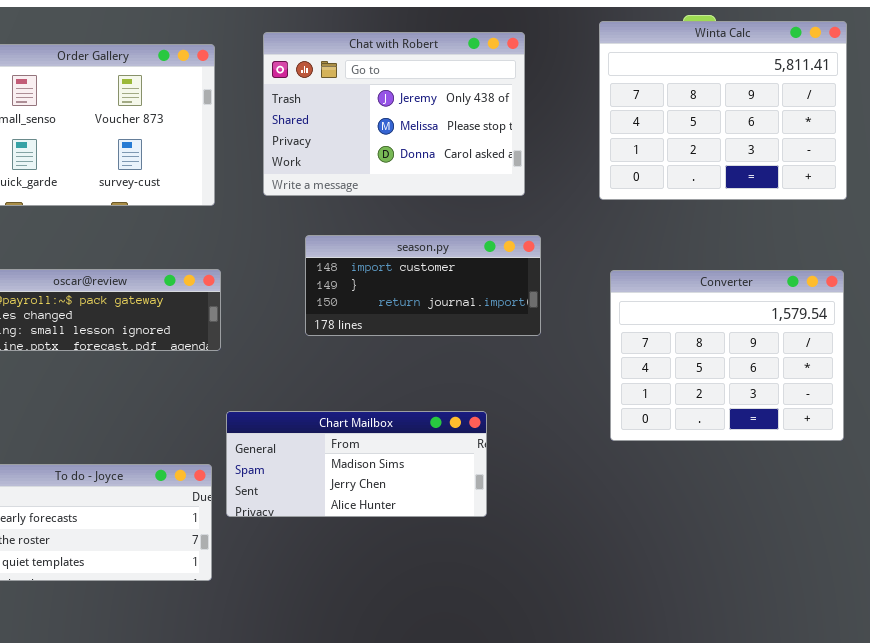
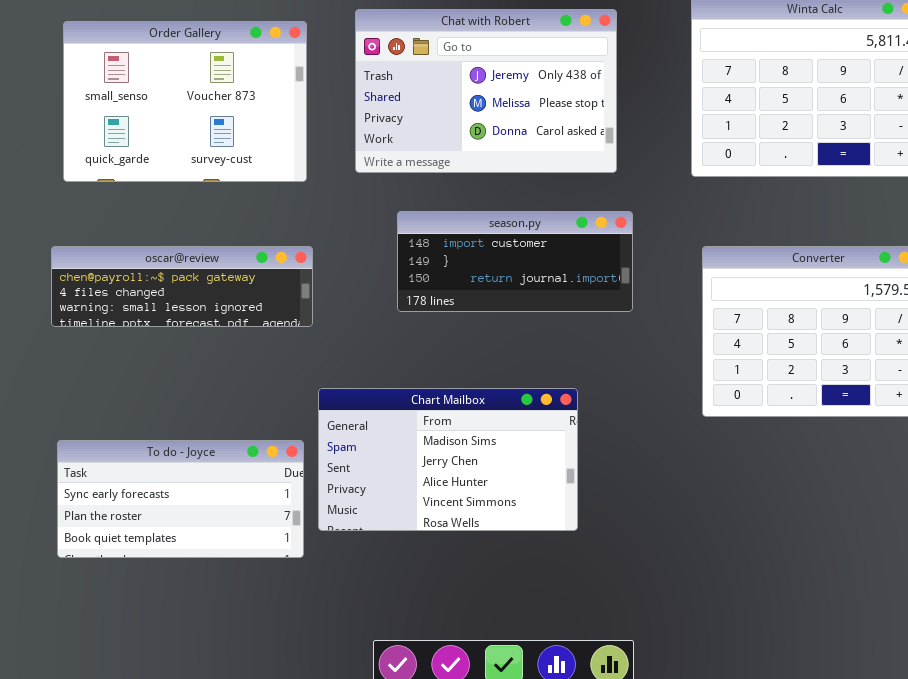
Chart Mailbox: [226,411,487,517] -> [318,388,578,531], resized

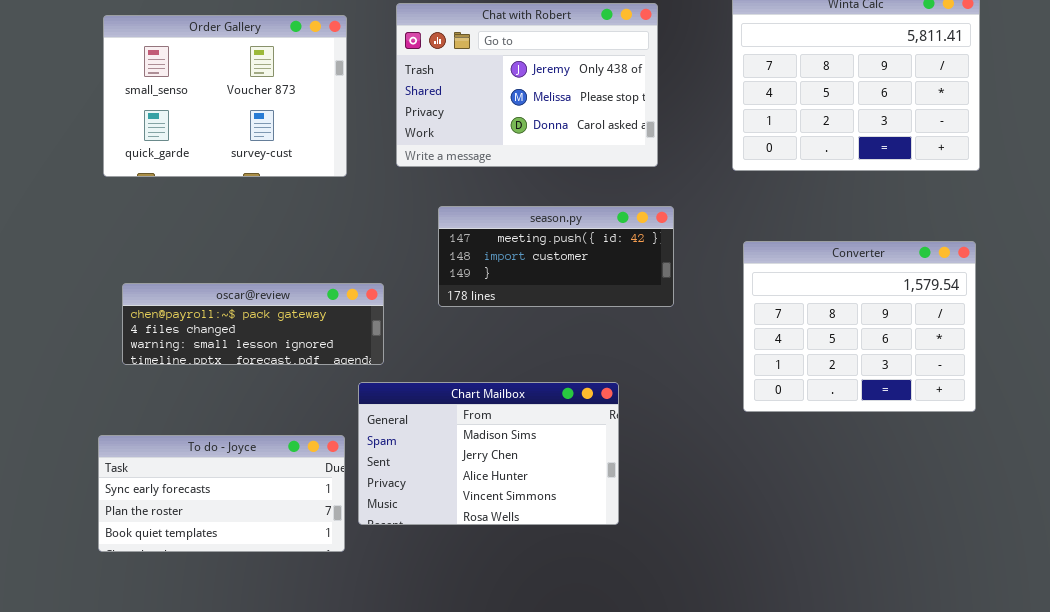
season.py: [397,211,633,312] -> [438,206,674,307], scrolled up 1 row
oscar@review: [51,246,313,327] -> [122,283,384,365], moved

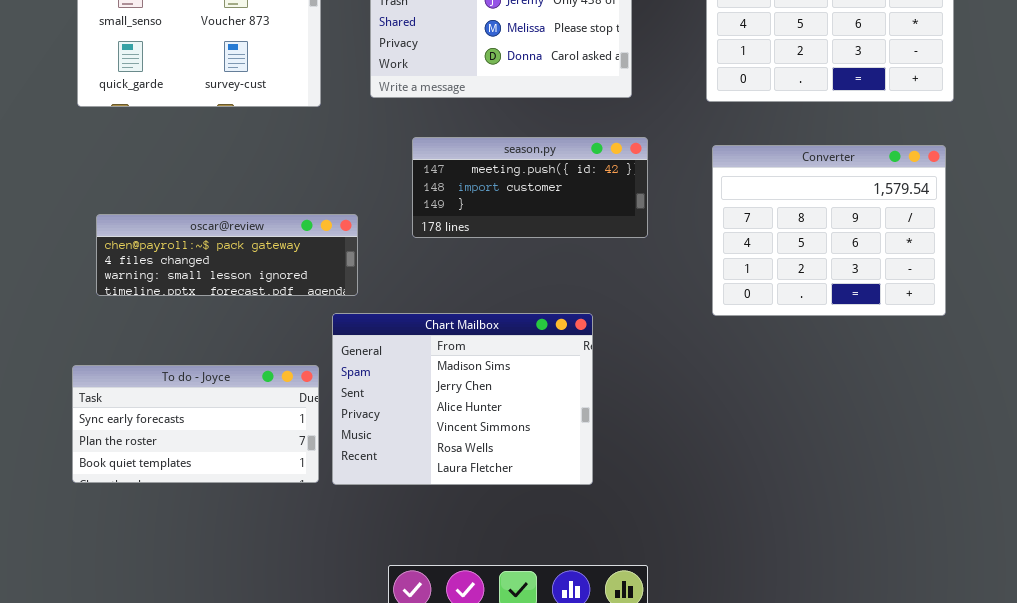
Converter: [743,241,976,412] -> [712,145,946,316], moved
Chart Mailbox: [358,382,619,525] -> [332,313,593,485], resized

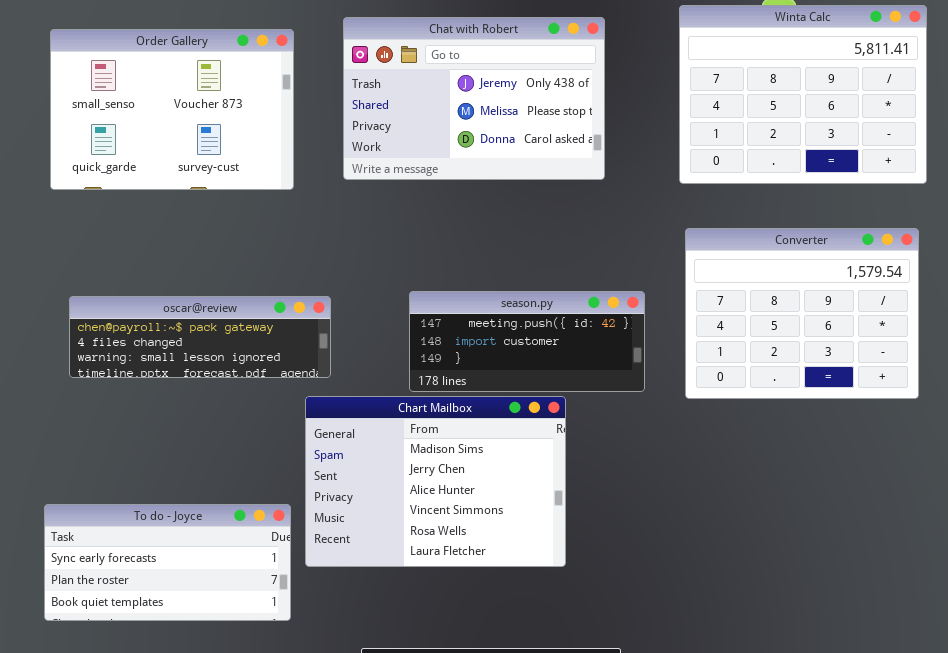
season.py: [412,137,648,238] -> [409,291,645,392], moved
To do - Joyce: [72,365,319,483] -> [44,504,291,621], moved

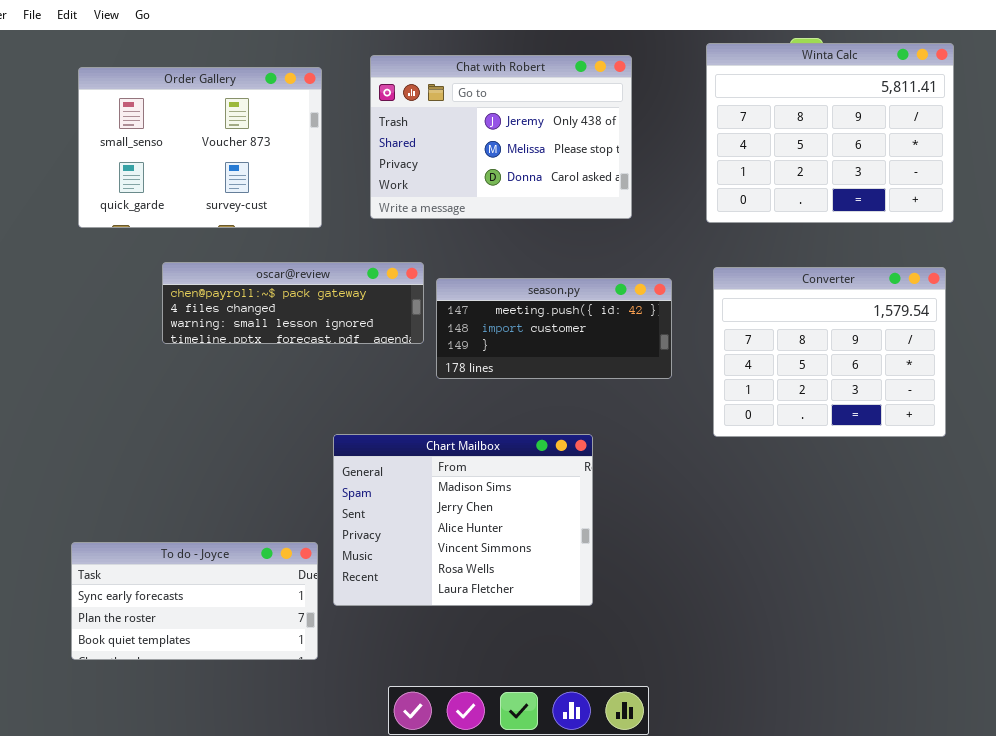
season.py: [409,291,645,392] -> [436,278,672,379], moved
oscar@review: [69,296,331,378] -> [162,262,424,344], moved

